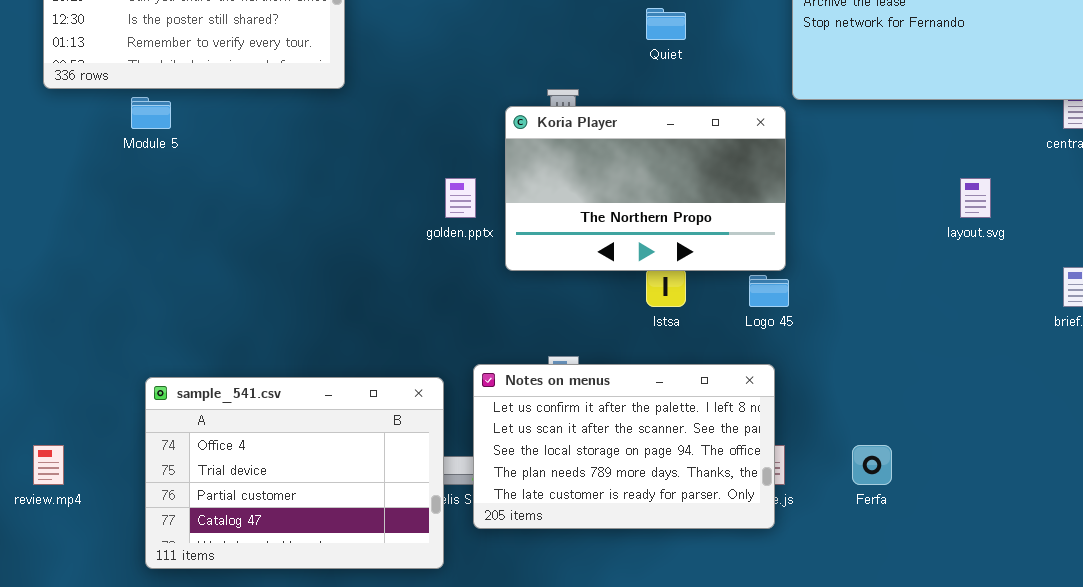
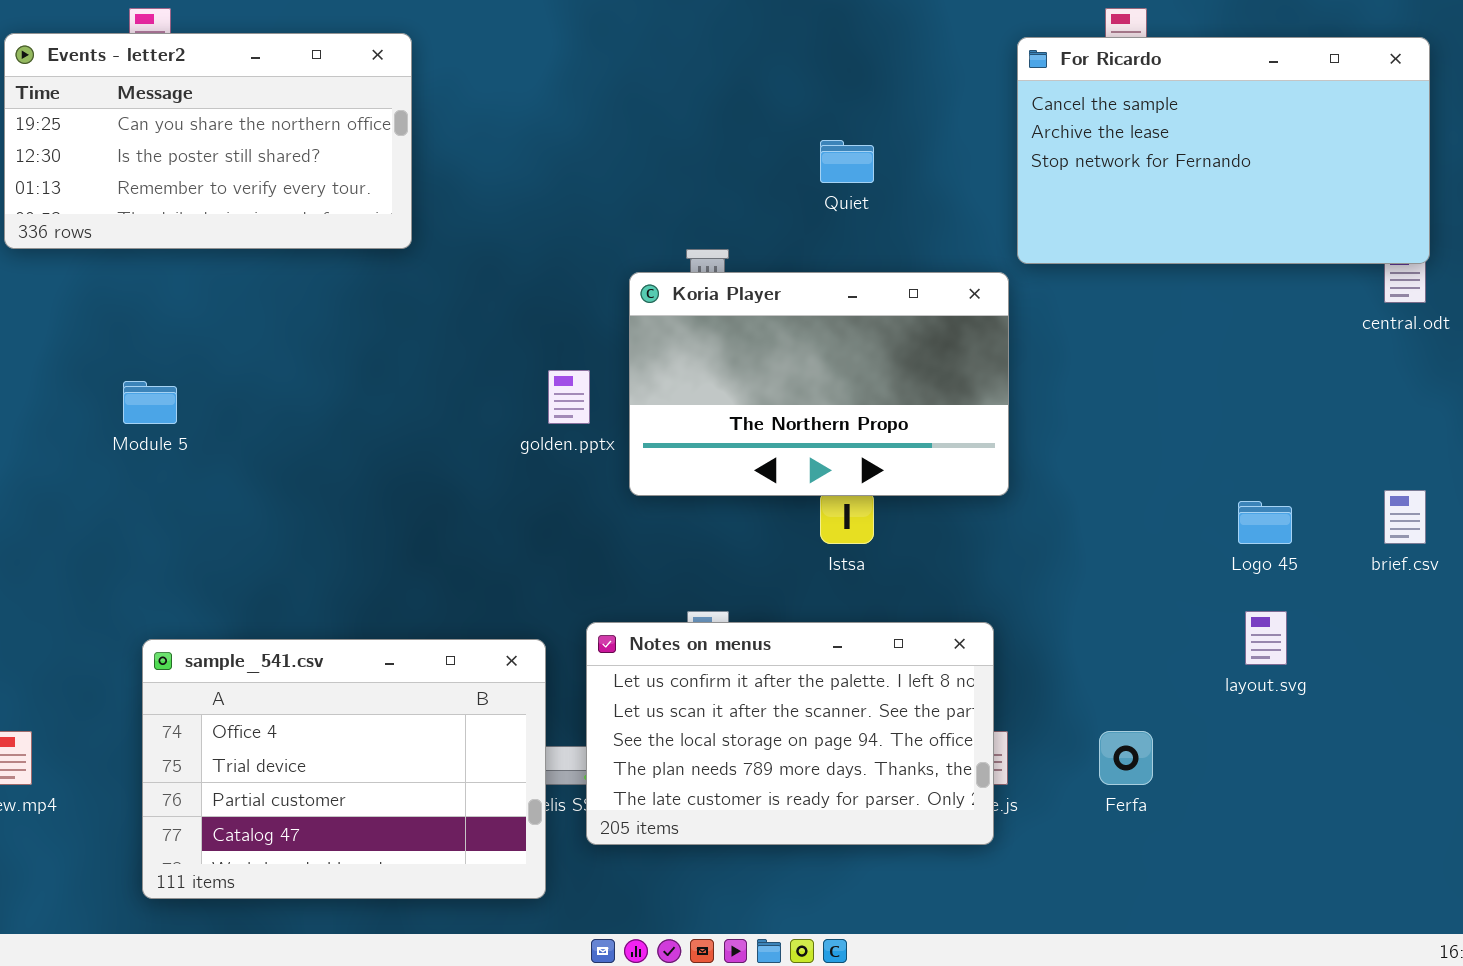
Module 5: [131,97,171,129] -> [123,381,177,424], moved
layout.svg: [960,178,991,218] -> [1245,611,1287,665], moved
Logo 45: [749,275,789,307] -> [1238,501,1292,544], moved

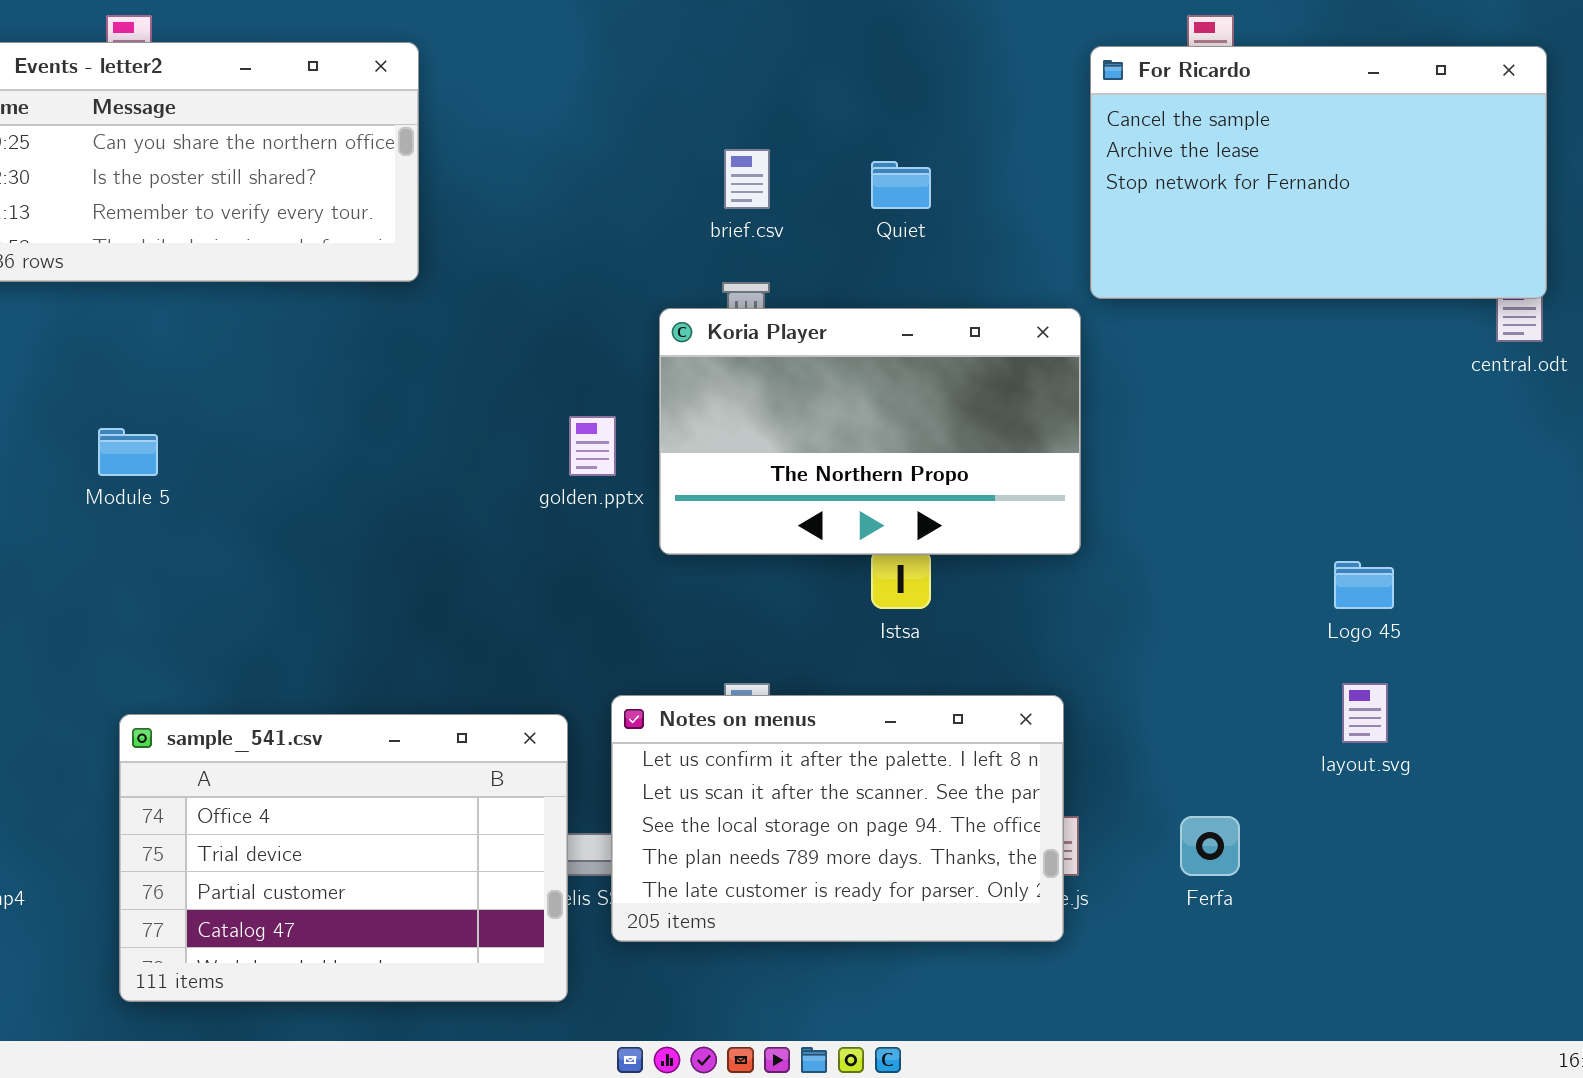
brief.csv: [1384,490,1426,544] -> [724,149,770,209], moved

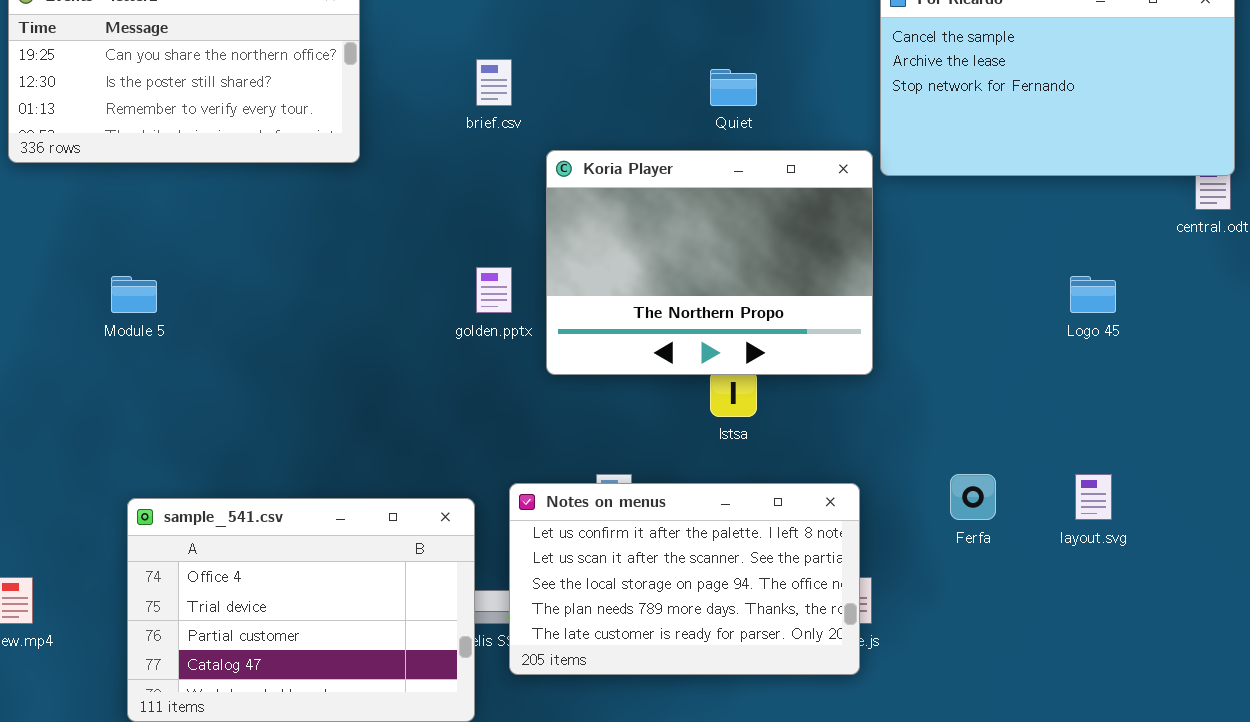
brief.csv: [724,149,770,209] -> [476,59,512,106], moved
Koria Player: [659,308,1081,555] -> [546,150,873,375], resized
Logo 45: [1334,561,1394,609] -> [1070,276,1116,313], moved
Ferfa: [1180,816,1240,876] -> [950,474,996,520], moved

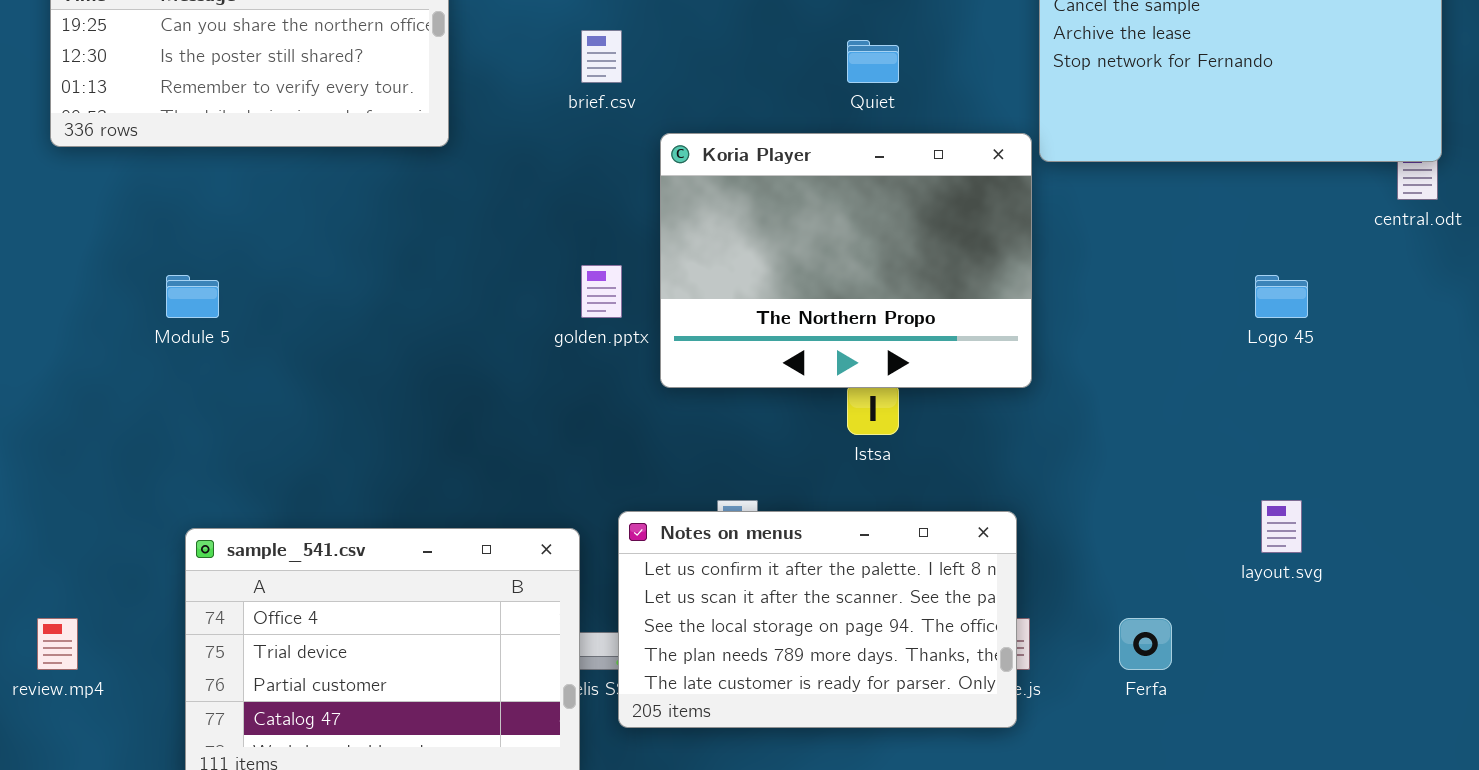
Ferfa: [950,474,996,520] -> [1119,618,1172,670], moved

